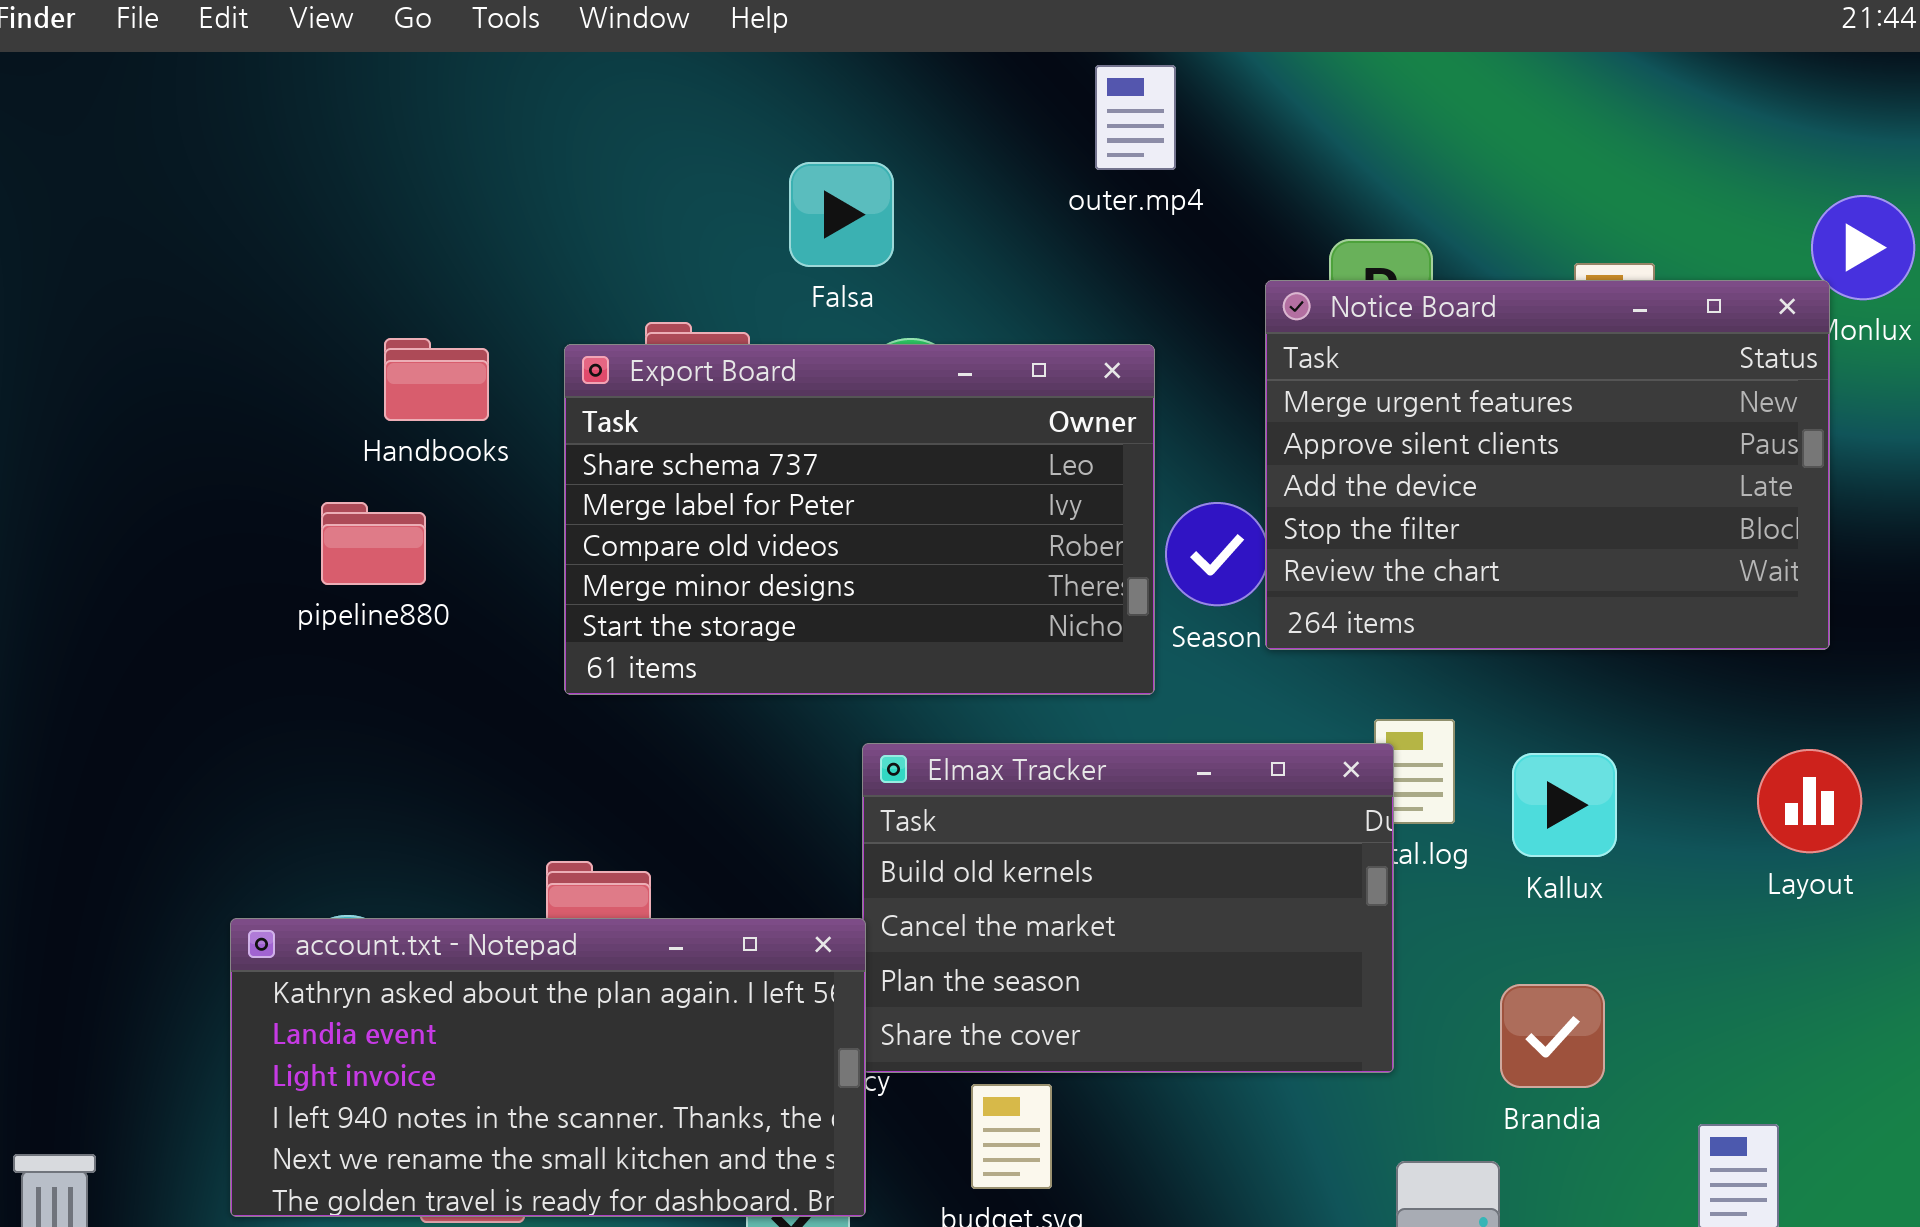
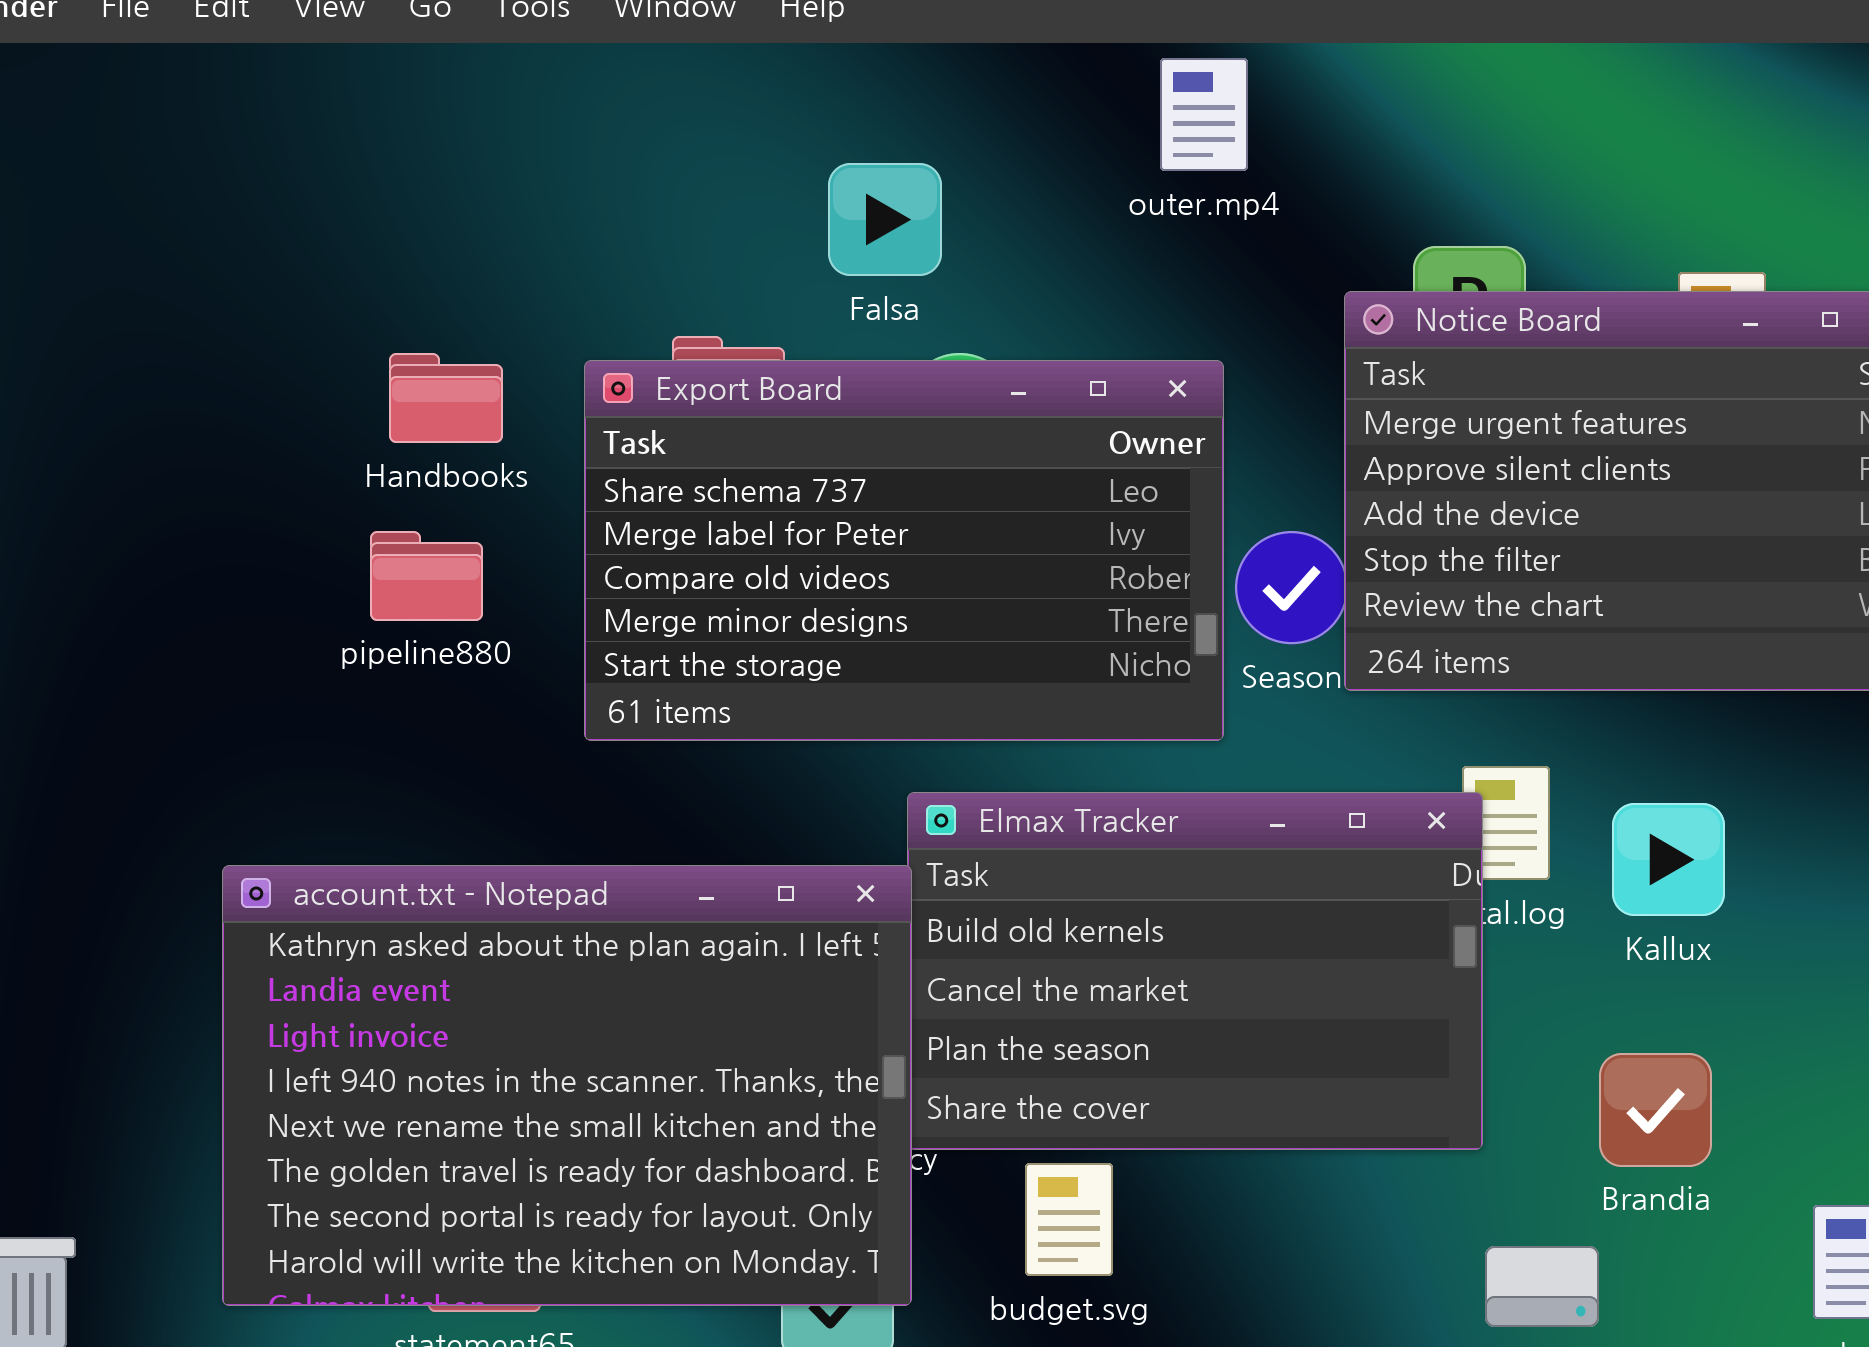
pipeline880: [321,502,426,585] -> [370,531,483,621], moved
account.txt - Notepad: [230,918,866,1217] -> [222,865,912,1306], resized

